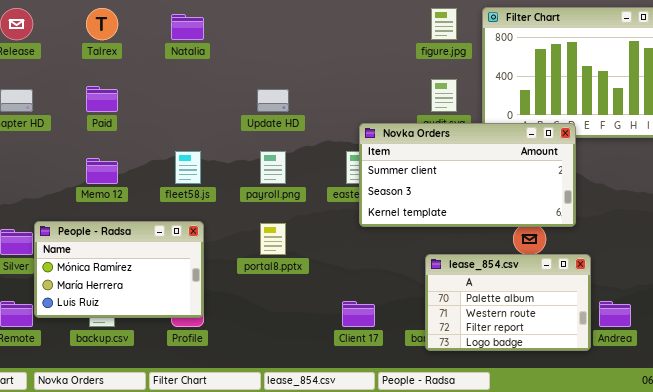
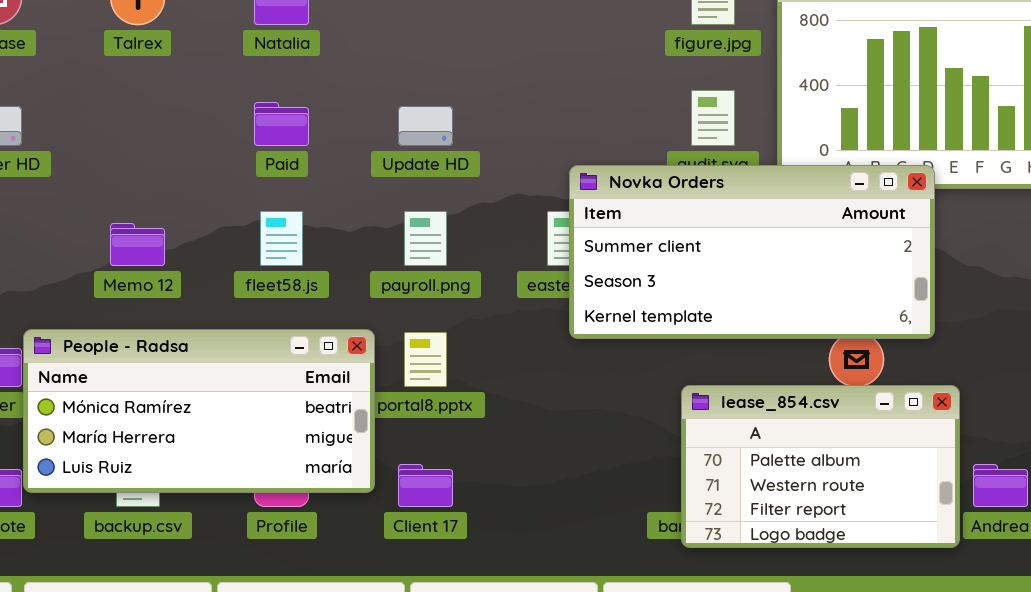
Paid: [86,86,118,112] -> [254,102,309,146], moved
People - Radsa: [34,221,204,318] -> [23,329,375,493], resized
Client 17: [342,301,375,327] -> [398,464,453,507], moved

